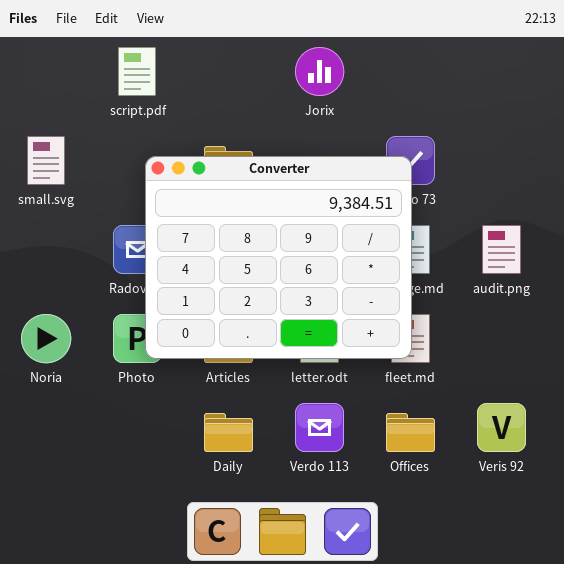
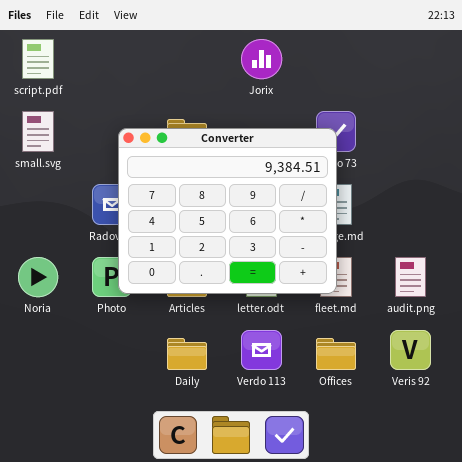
script.pdf: [118,47,156,96] -> [22,39,54,79], moved
audit.png: [482,225,521,274] -> [395,257,426,297], moved

